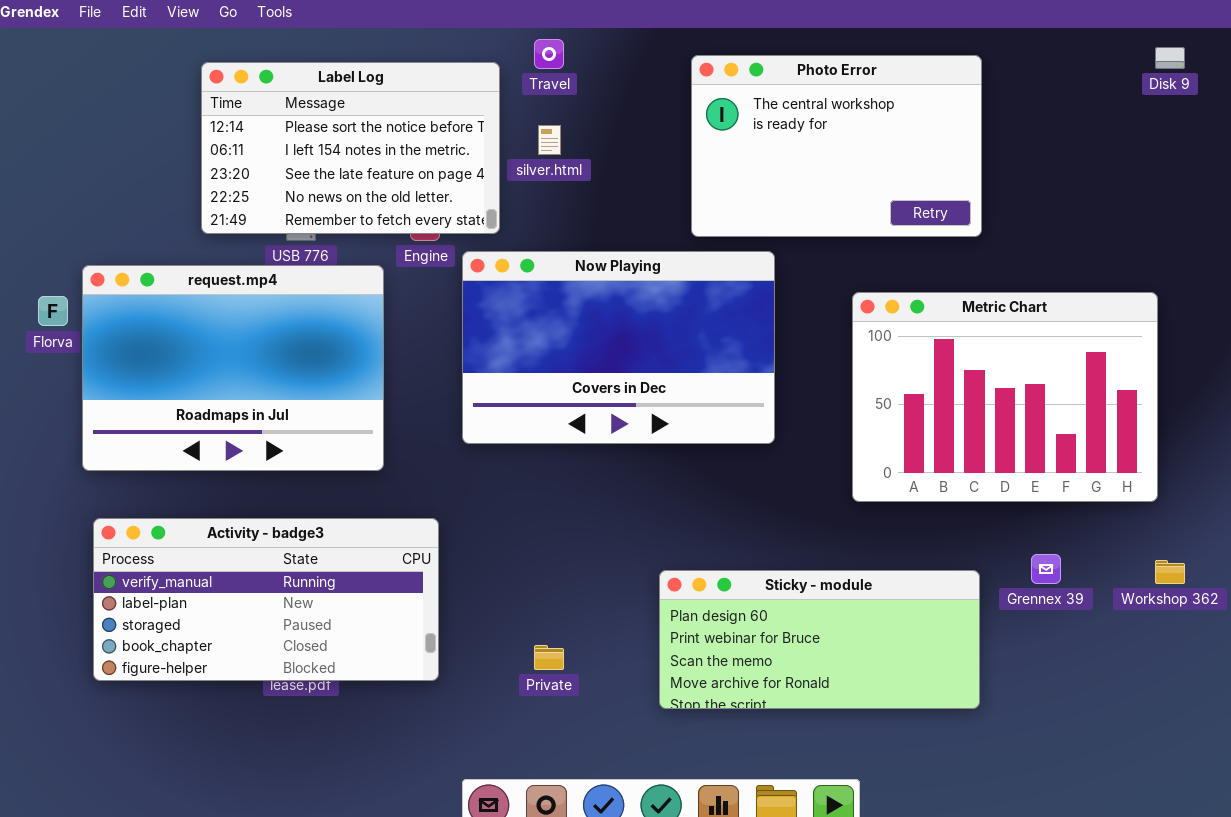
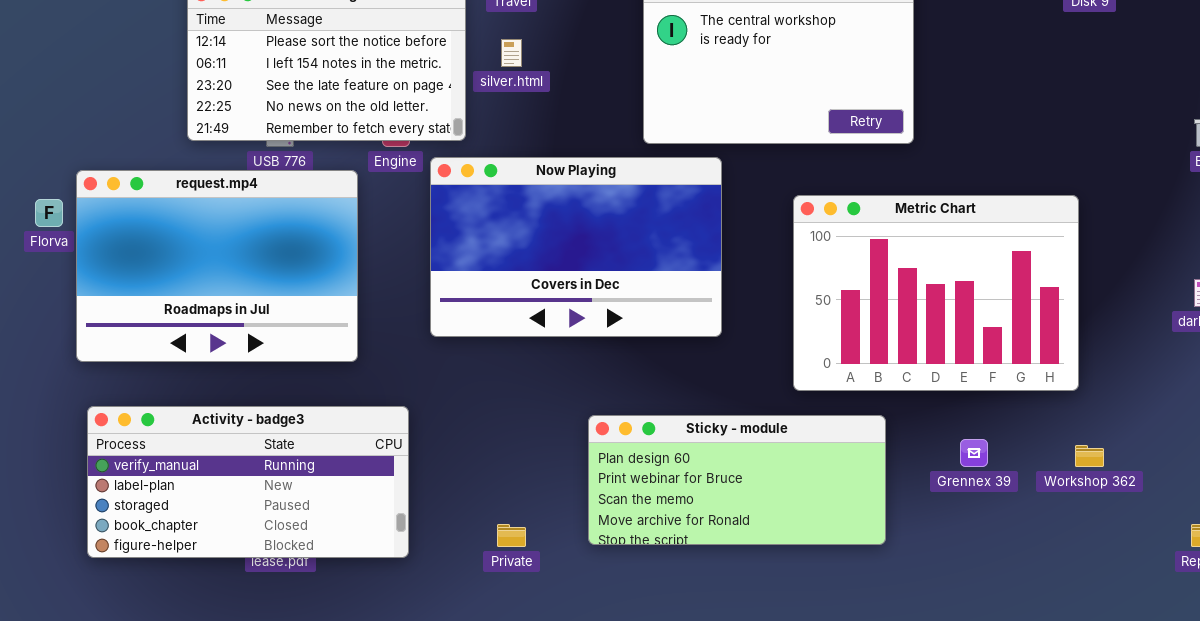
Sticky - module: [659,570,980,709] -> [588,415,886,545], moved

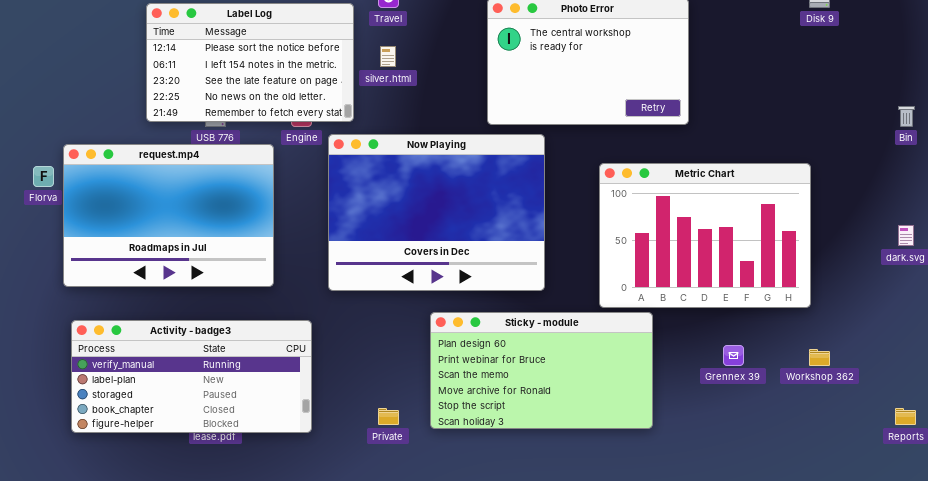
Now Playing: [430,157,722,337] -> [328,134,545,291], resized
Sticky - module: [588,415,886,545] -> [430,312,653,429], moved, resized

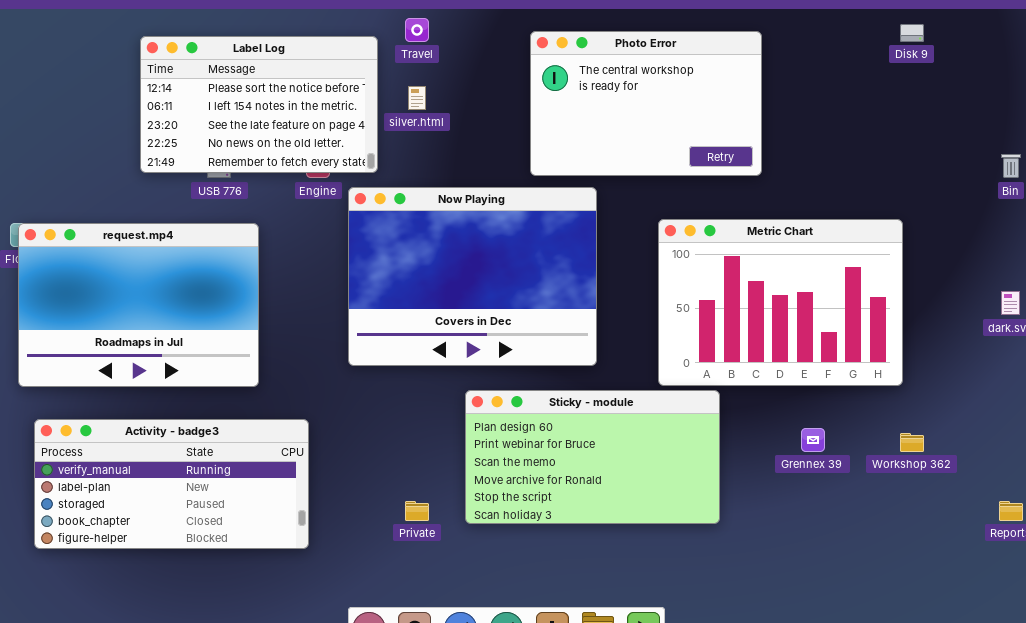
request.mp4: [63,144,274,287] -> [18,223,259,387], moved
Activity - badge3: [71,320,312,433] -> [34,419,309,549], moved

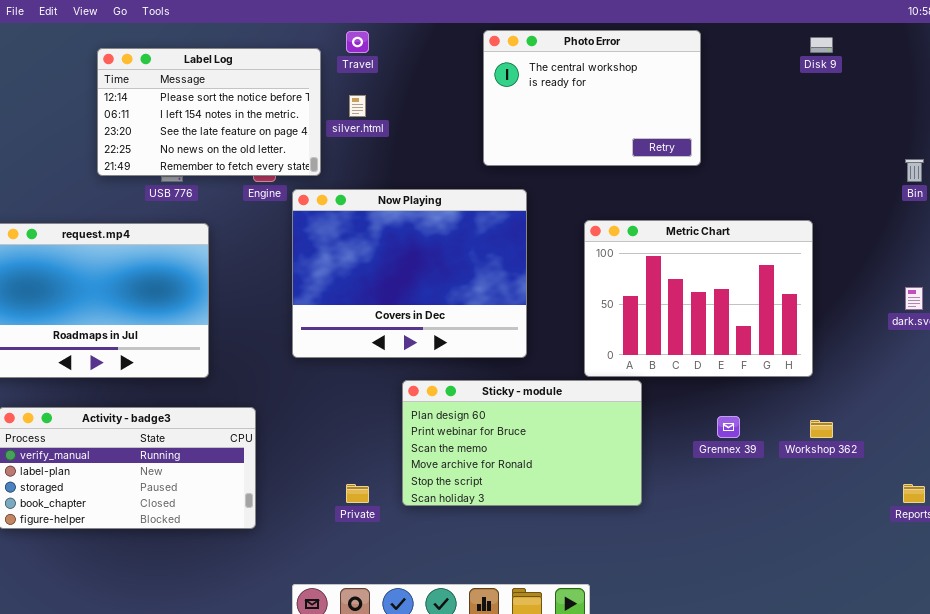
Photo Error: [530,31,762,176] -> [483,30,701,166], moved

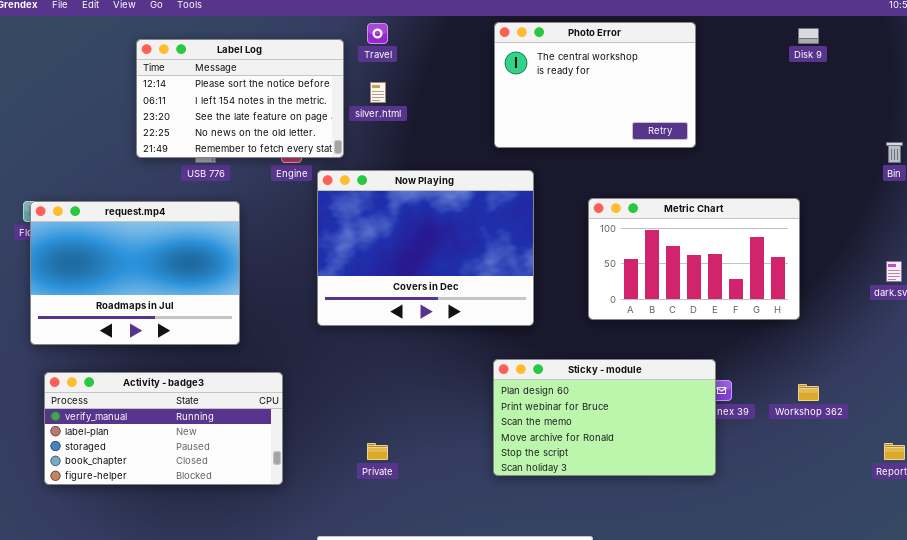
Metric Chart: [584,220,813,377] -> [588,198,800,320], resized
Sticky - module: [402,380,642,506] -> [493,359,716,476], moved

